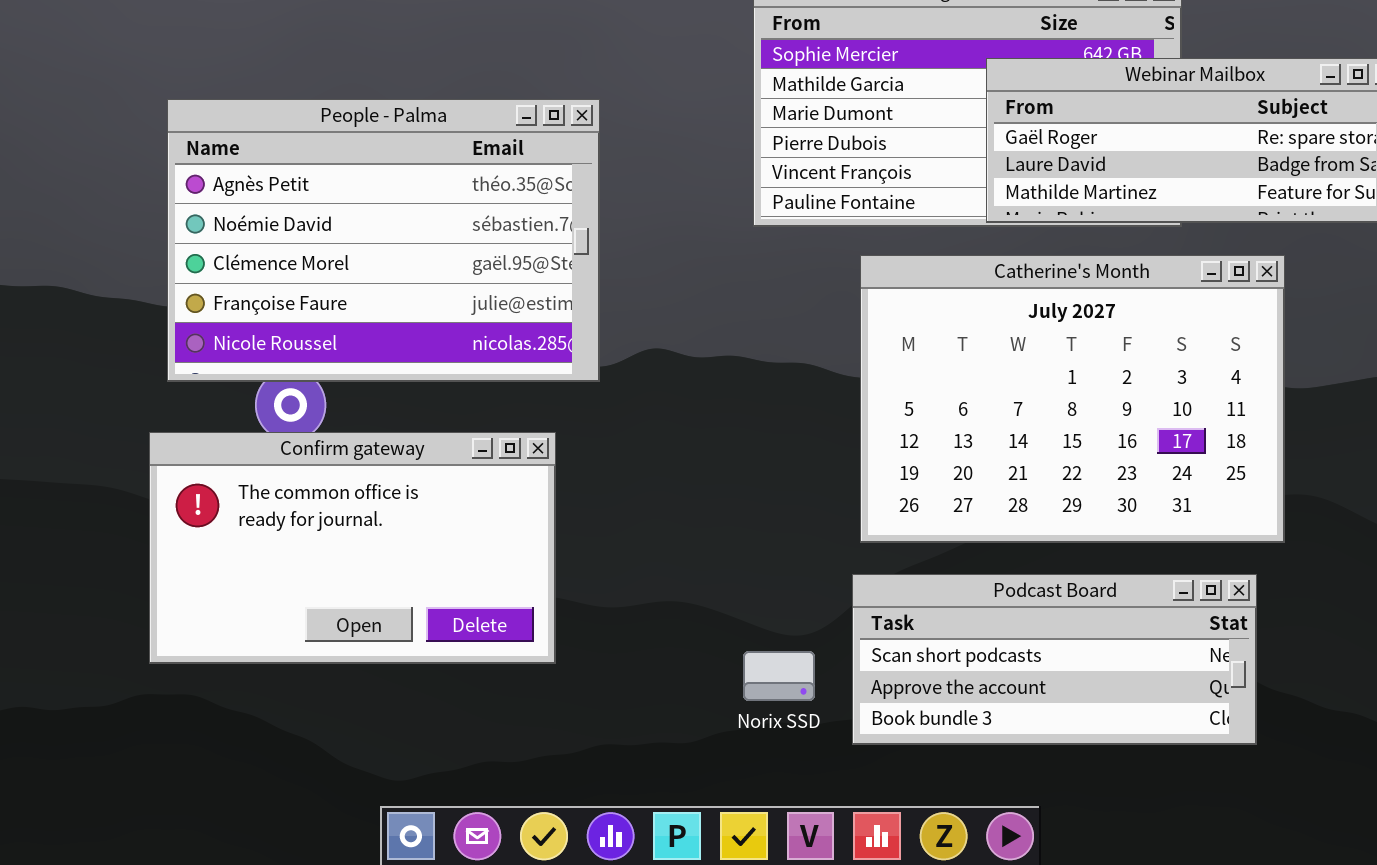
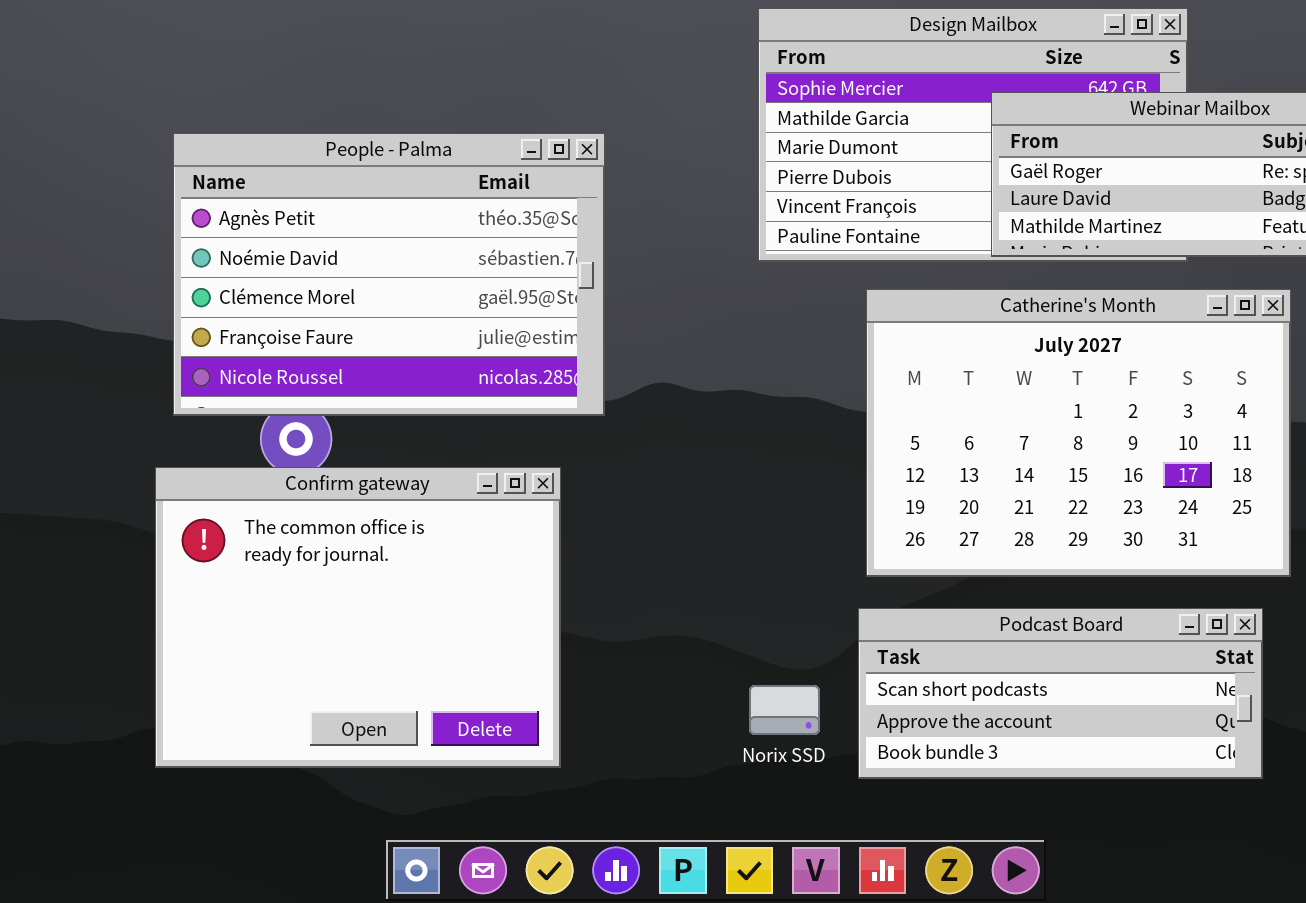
Confirm gateway: [149,432,556,664] -> [155,467,561,768], resized

